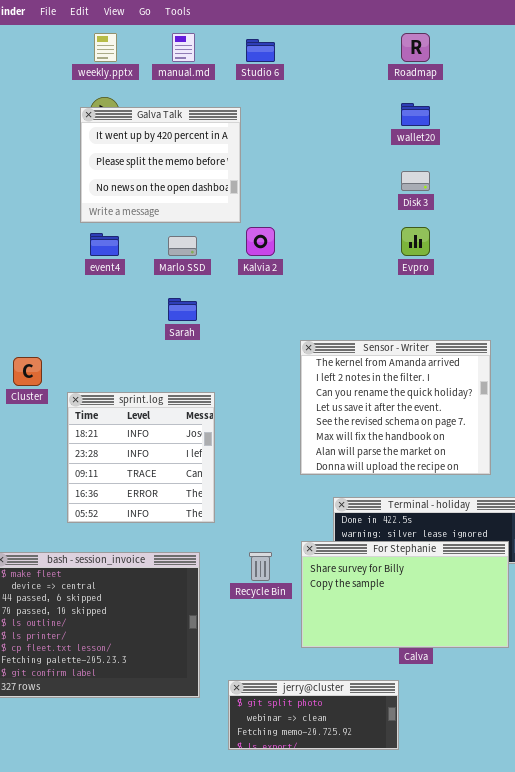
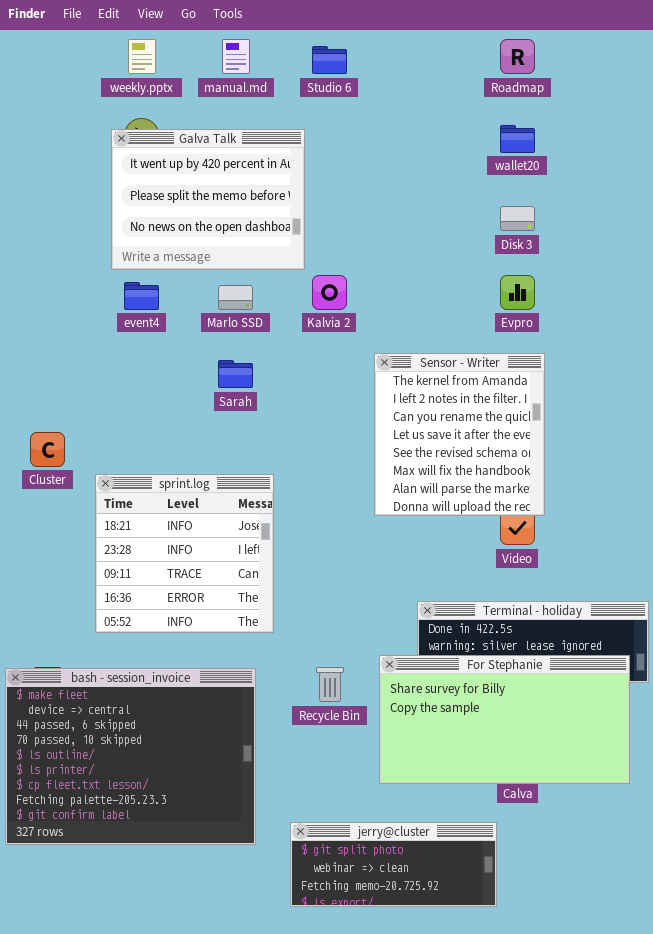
Sensor - Writer: [300,340,491,475] -> [374,353,545,516], moved, resized

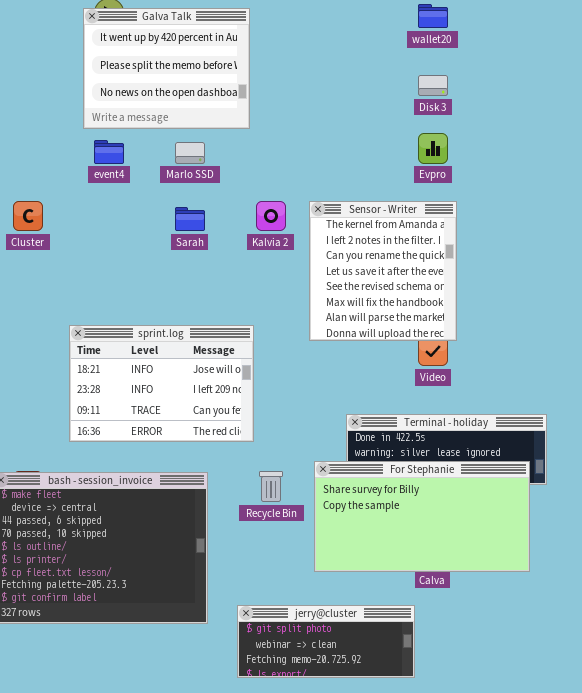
Kalvia 2: [312,275,347,310] -> [256,201,286,231], moved
Cluster: [30,432,65,467] -> [13,201,43,231], moved
sprint.log: [95,474,274,633] -> [69,325,254,442], resized

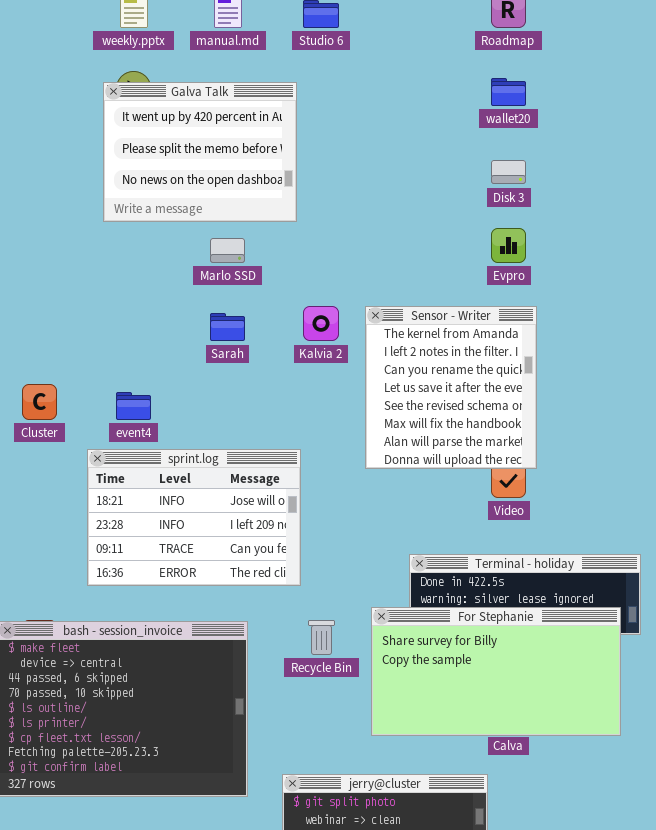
event4: [94,140,124,164] -> [116,392,151,420], moved
Cluster: [13,201,43,231] -> [22,384,57,420], moved

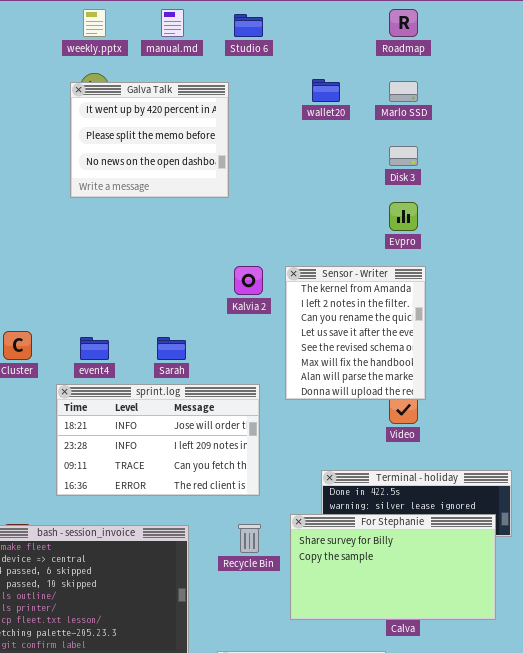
wallet20: [491,78,526,106] -> [312,79,340,102], moved
Marlo SSD: [210,238,245,263] -> [389,81,418,102], moved
Sarah: [210,313,245,341] -> [157,337,186,360], moved
sprint.log: [87,449,301,586] -> [56,384,260,496], resized

